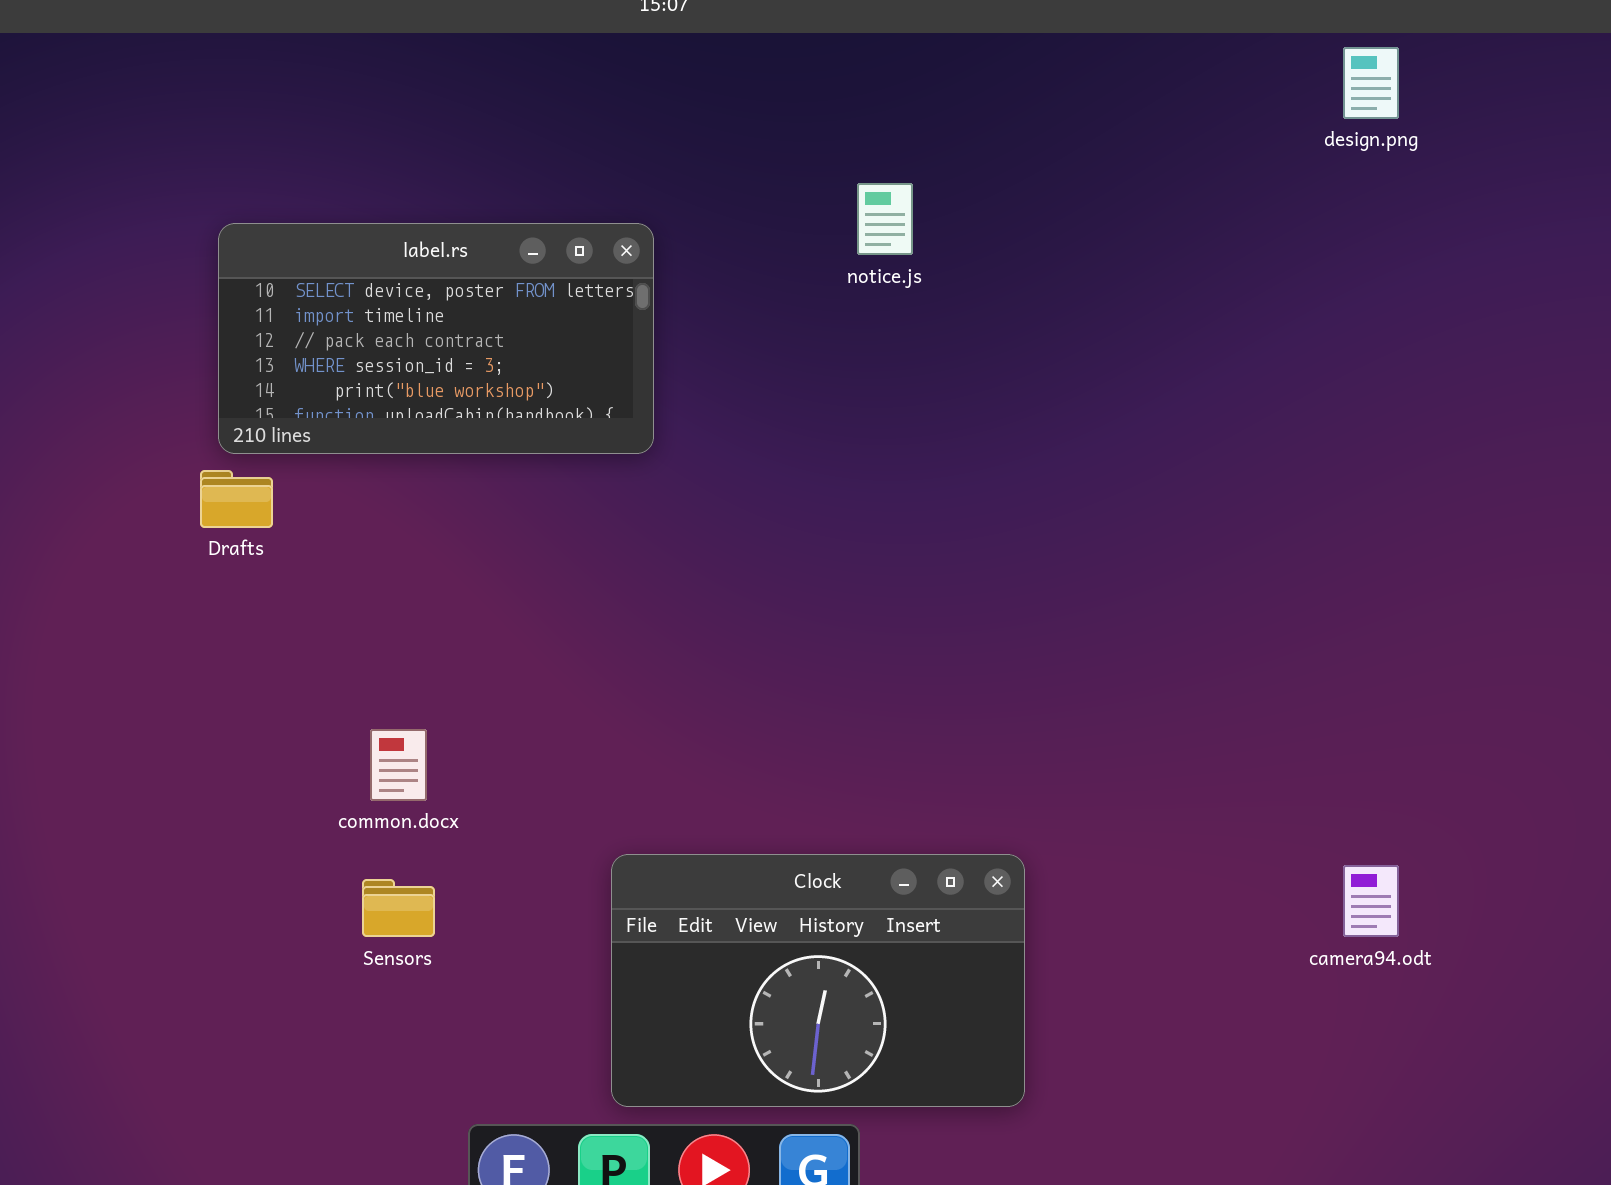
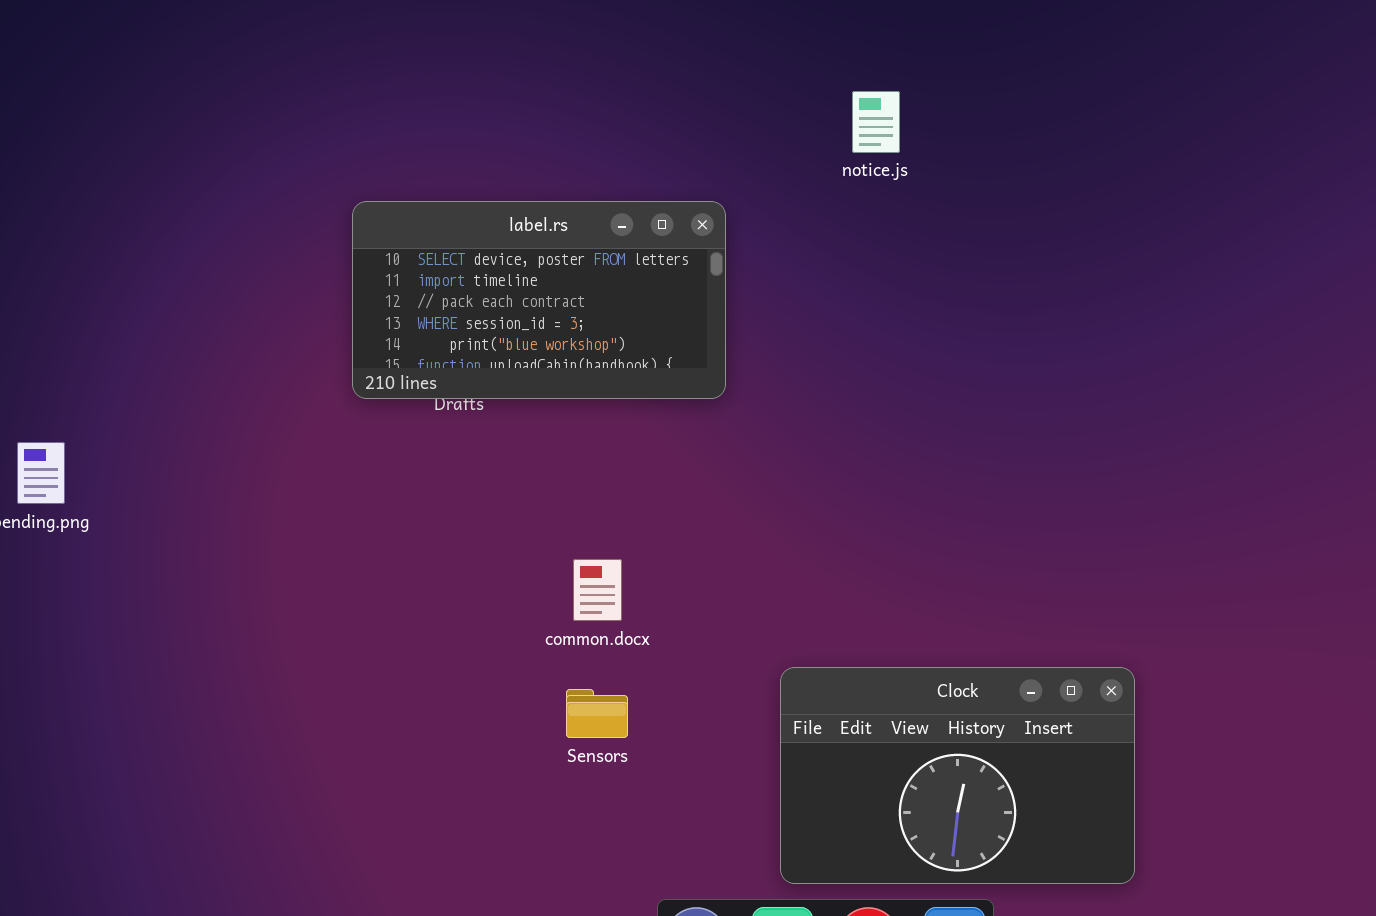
notice.js: [857,183,913,255] -> [852,91,900,153], moved
label.rs: [218,223,654,454] -> [352,201,726,399], moved

